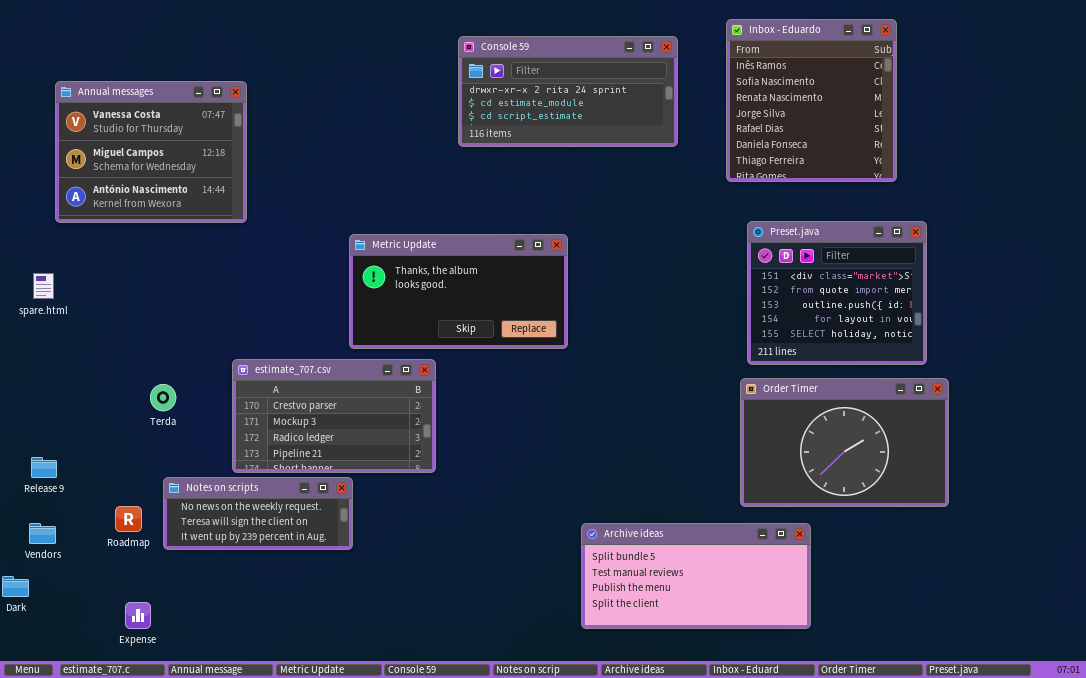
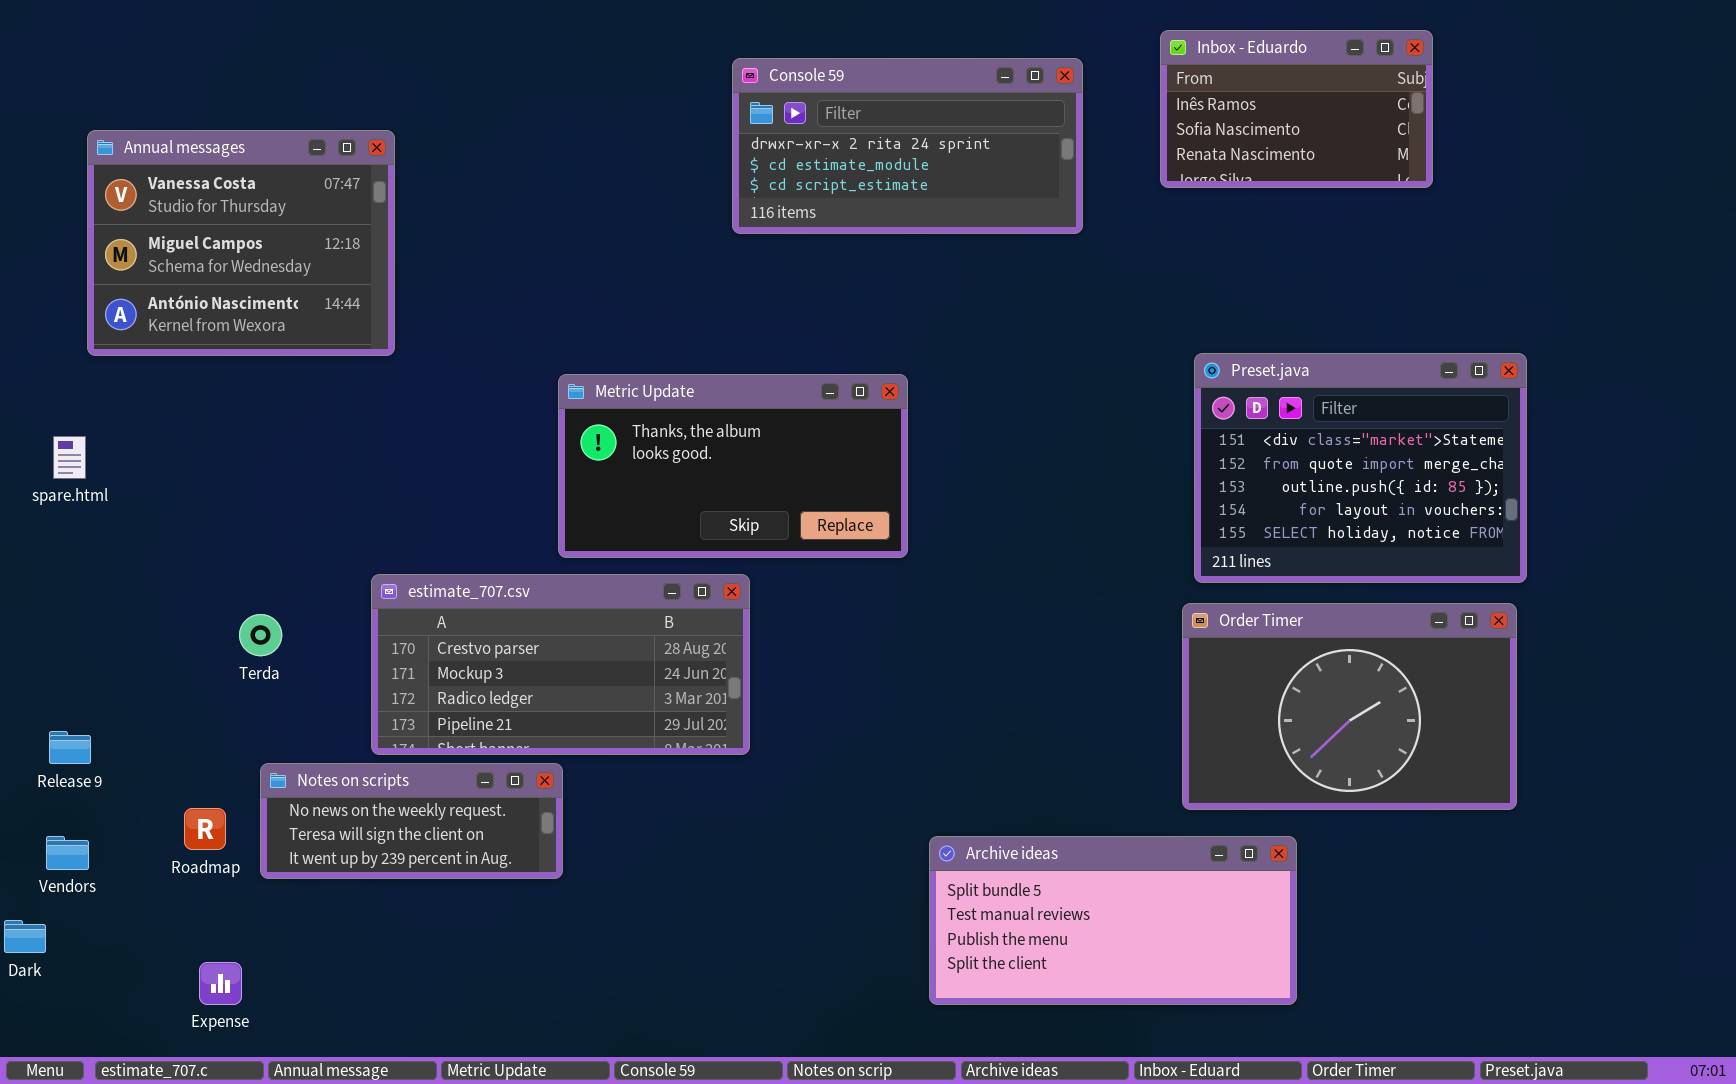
Inbox - Eduardo: [726,19,897,182] -> [1160,30,1433,188], resized
Preset.java: [747,221,927,365] -> [1194,353,1527,583], resized
estimate_707.csv: [232,359,436,473] -> [371,574,750,755], resized

